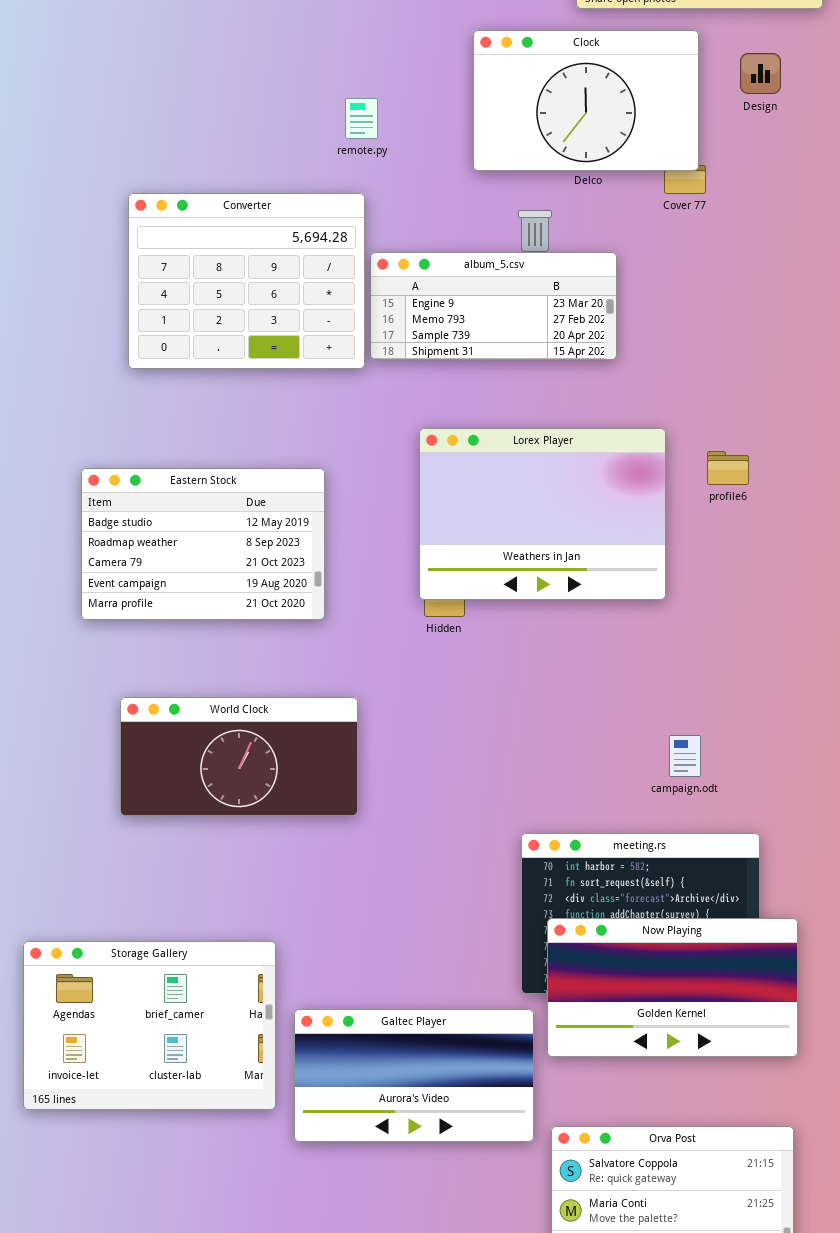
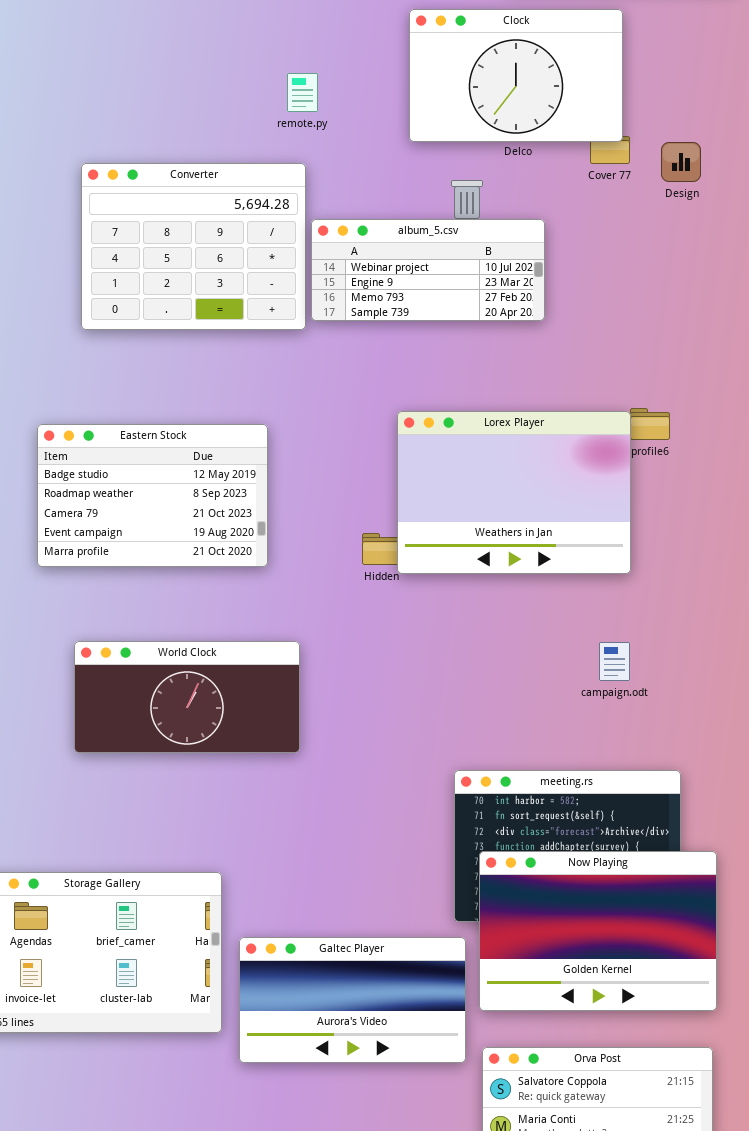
Design: [740,53,781,94] -> [661,142,701,182], moved
album_5.csv: [370,252,617,360] -> [311,219,545,321], scrolled up 1 row
Lorex Player: [419,428,666,600] -> [397,411,631,574], moved
campaign.odt: [669,735,701,777] -> [599,642,630,681], moved
Now Playing: [547,918,798,1057] -> [479,851,717,1011], resized

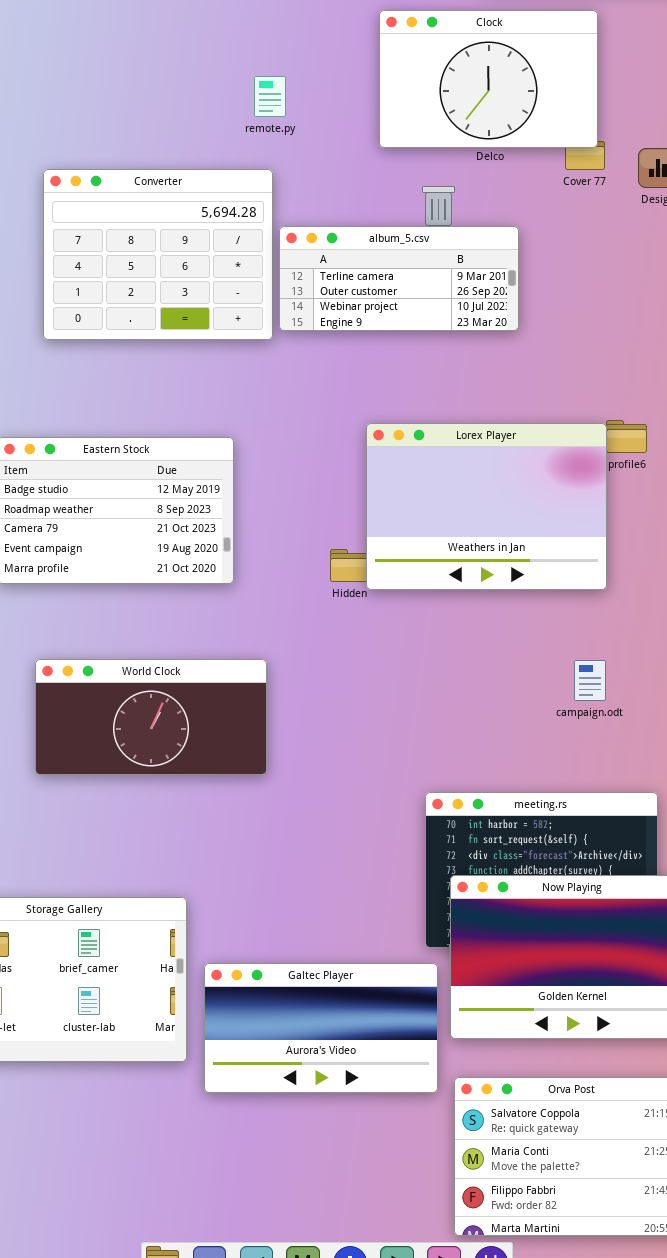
album_5.csv: [311,219,545,321] -> [279,226,519,331], scrolled up 2 rows

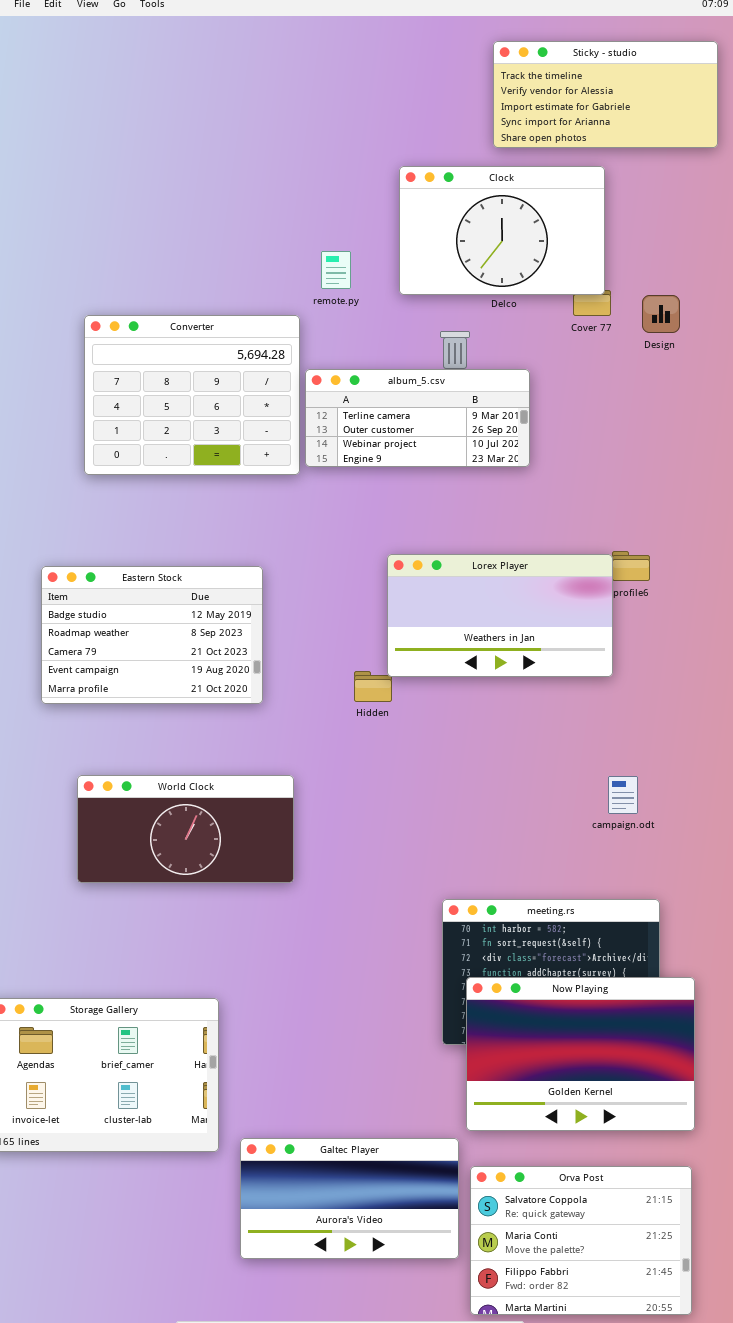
remote.py: [254,76,286,117] -> [321,251,351,289], moved
Lorex Player: [366,423,607,590] -> [387,554,613,677], resized
campaign.odt: [574,660,606,701] -> [608,776,638,814], moved
Galtec Player: [204,963,438,1093] -> [240,1138,459,1259], moved

